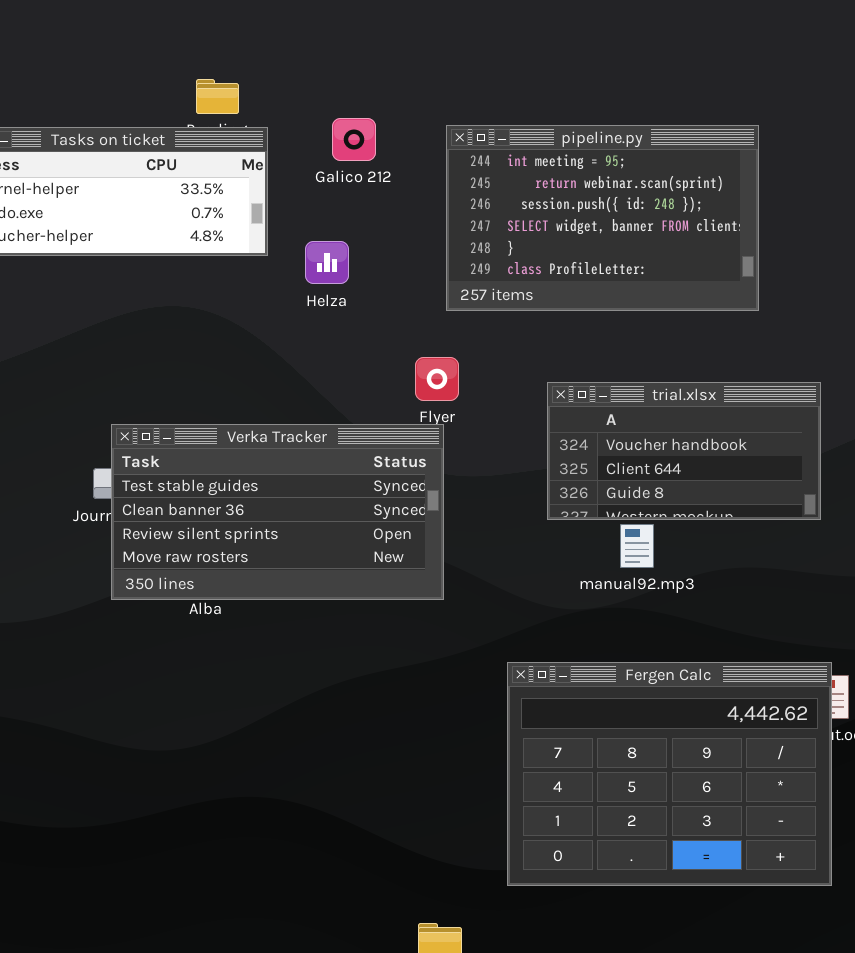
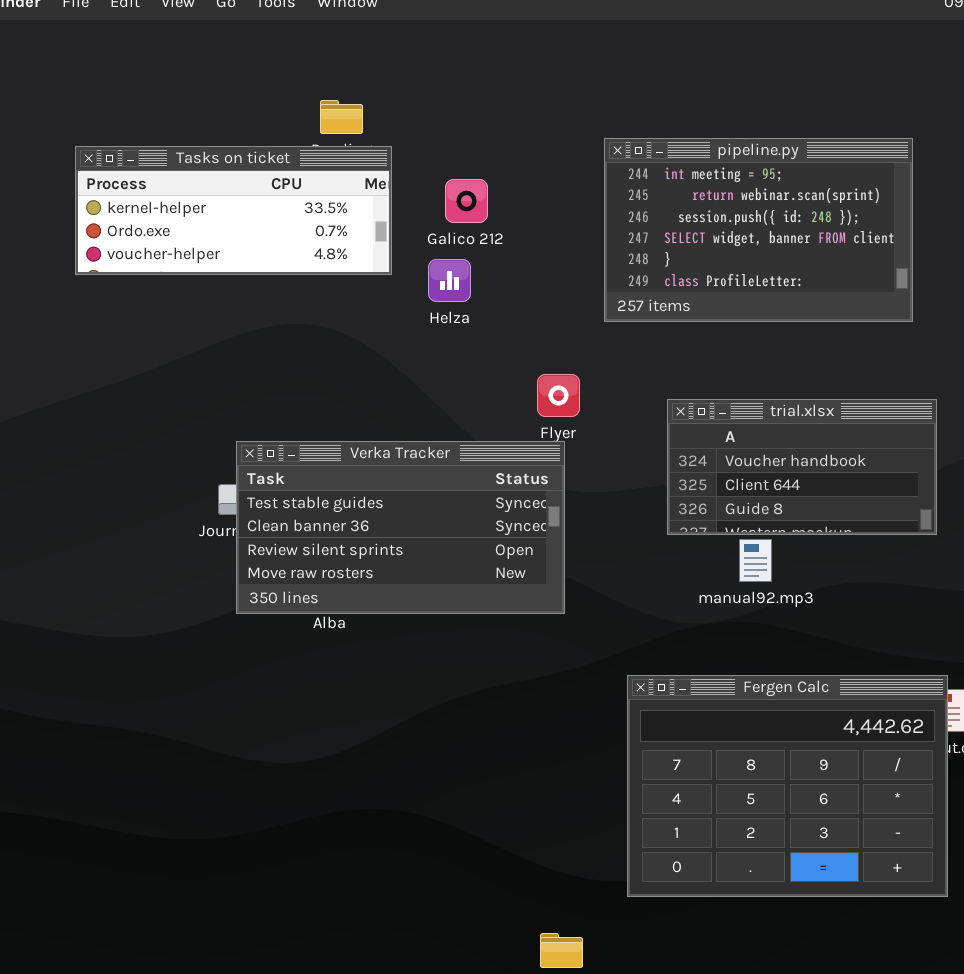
Galico 212: [332,118,376,161] -> [445,179,488,223], moved
pipeline.py: [446,125,759,311] -> [604,138,913,322], moved

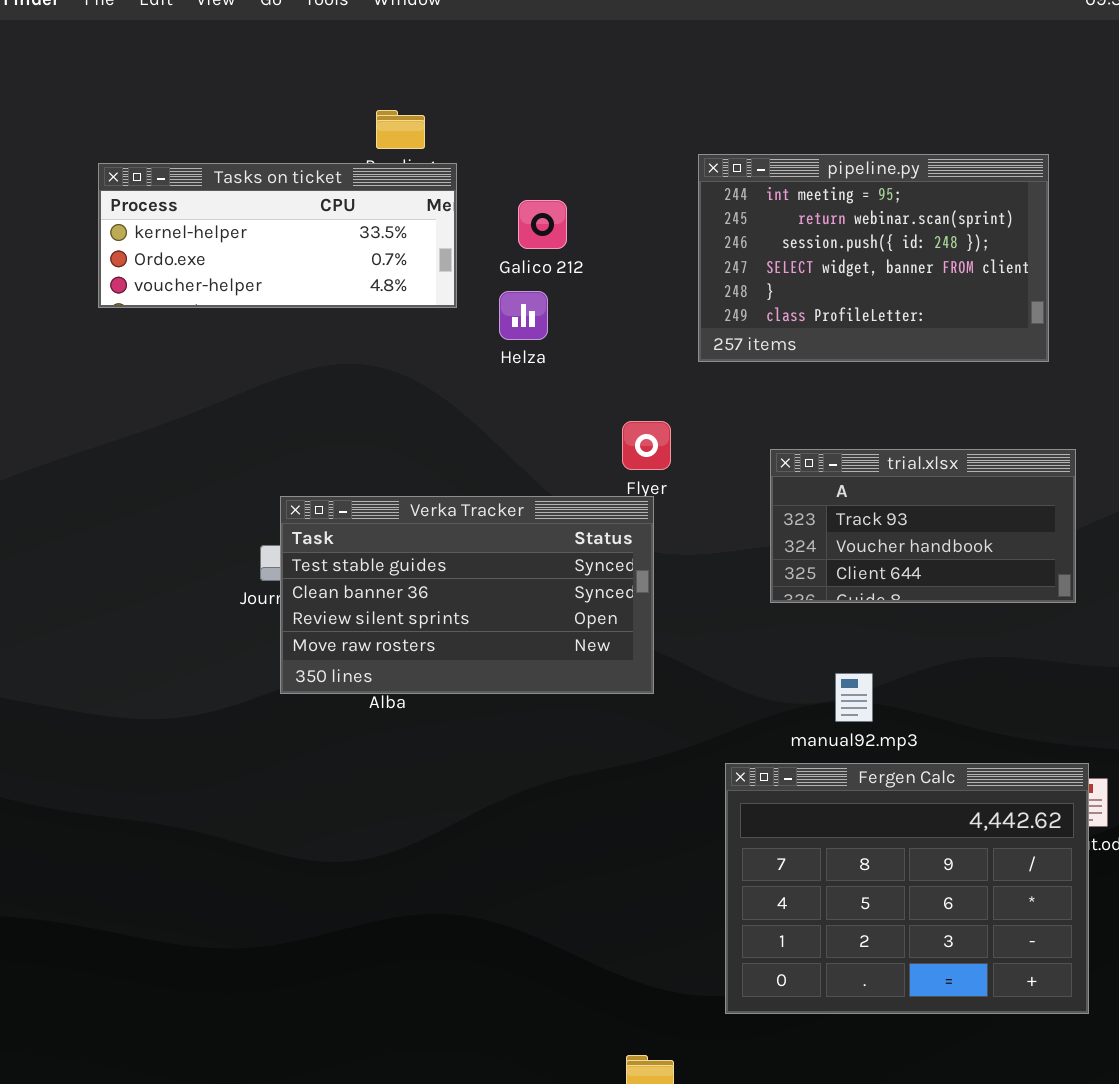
trial.xlsx: [667,399,937,535] -> [770,449,1076,603], scrolled up 1 row
manual92.mp3: [739,539,772,582] -> [835,673,873,722], moved

